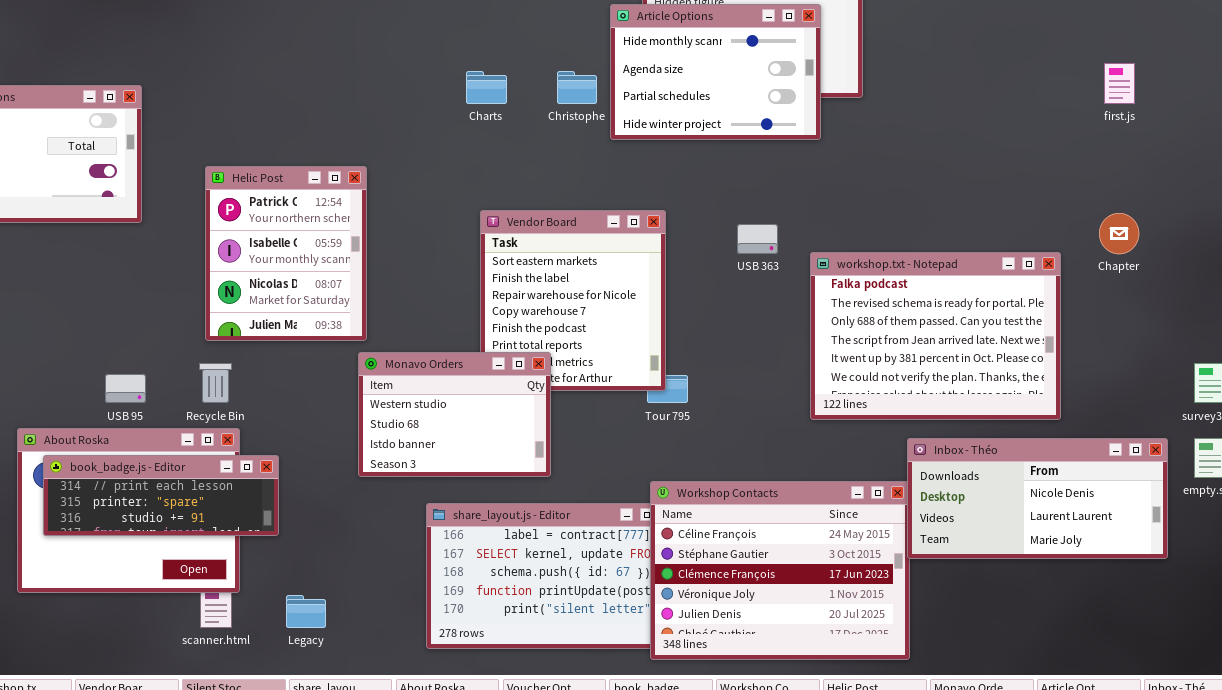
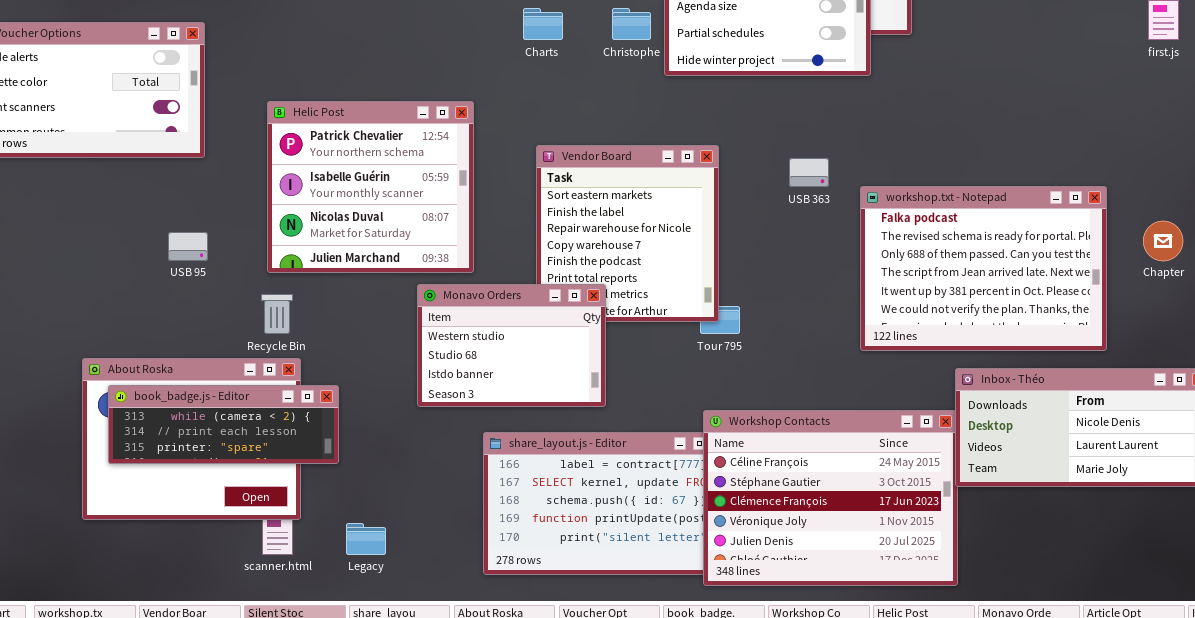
Helic Post: [205,166,367,341] -> [267,101,474,273], resized
Chapter: [1099,213,1139,254] -> [1143,221,1183,261], moved
USB 95: [105,374,146,403] -> [168,232,208,261], moved
book_badge.js - Editor: [43,455,279,536] -> [108,385,339,464], scrolled up 1 row

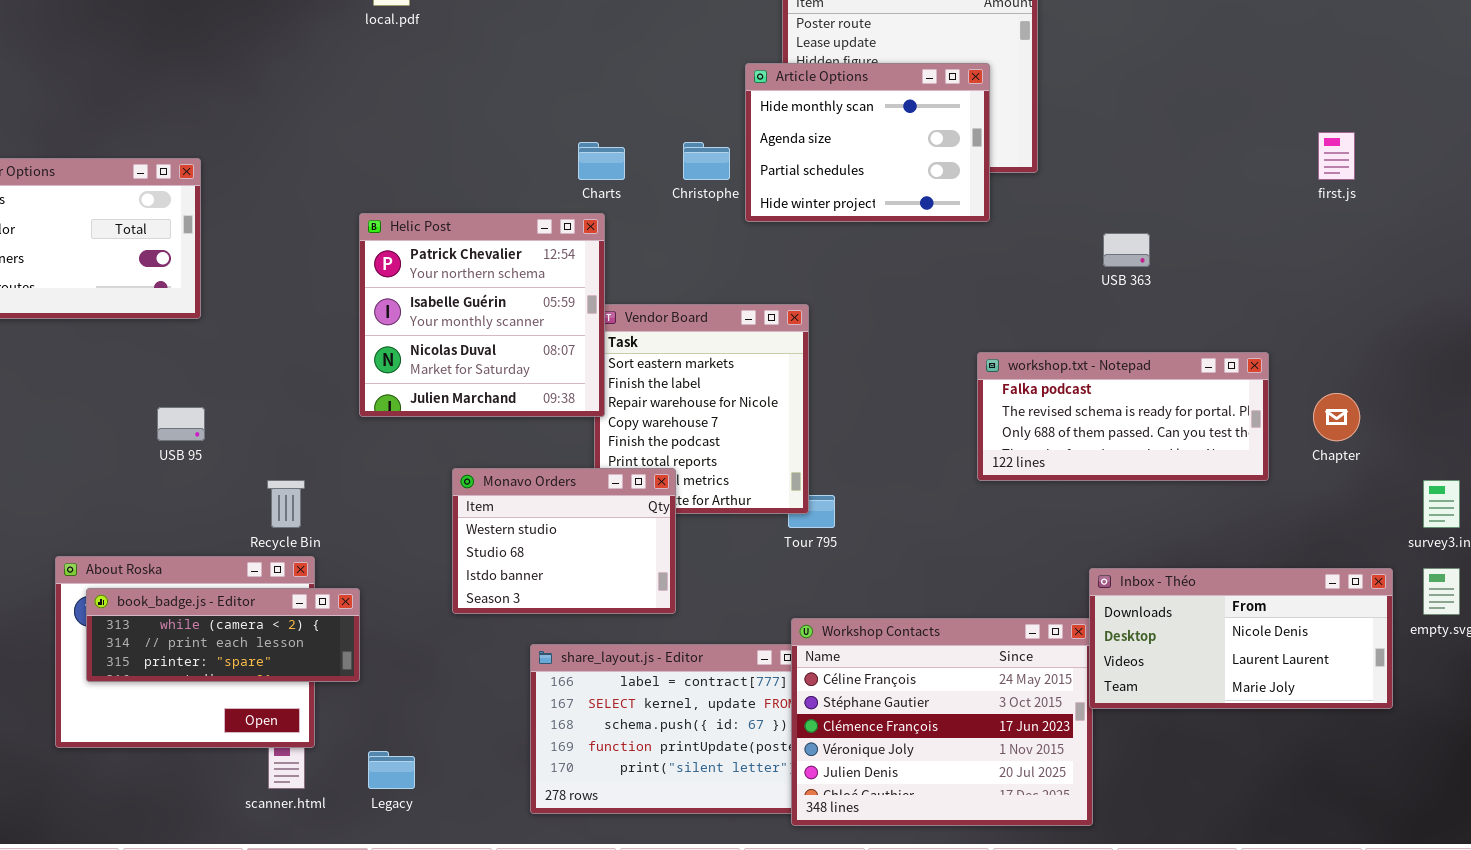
Helic Post: [267,101,474,273] -> [359,213,605,417], moved
USB 363: [789,158,829,187] -> [1103,233,1150,267], moved
workshop.txt - Notepad: [860,186,1107,351] -> [977,352,1269,481], resized

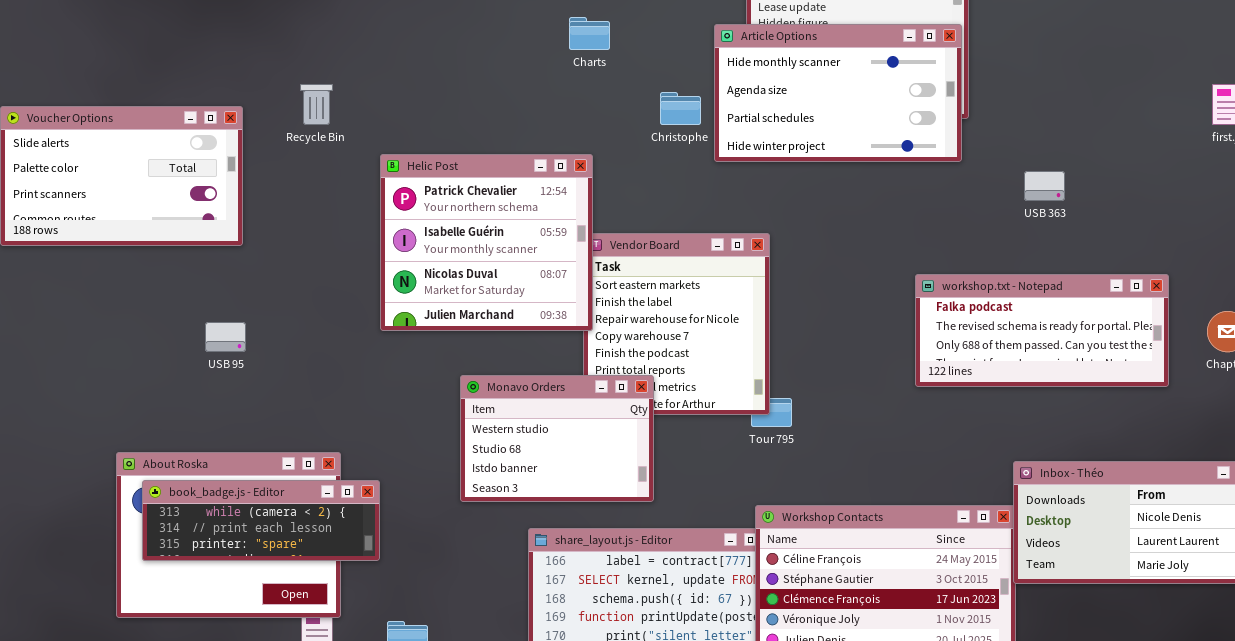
Article Options: [745,63,990,222] -> [714,24,962,162], resized
Charts: [578,142,625,180] -> [569,17,610,50], moved
Recycle Bin: [267,480,305,528] -> [300,84,333,125], moved

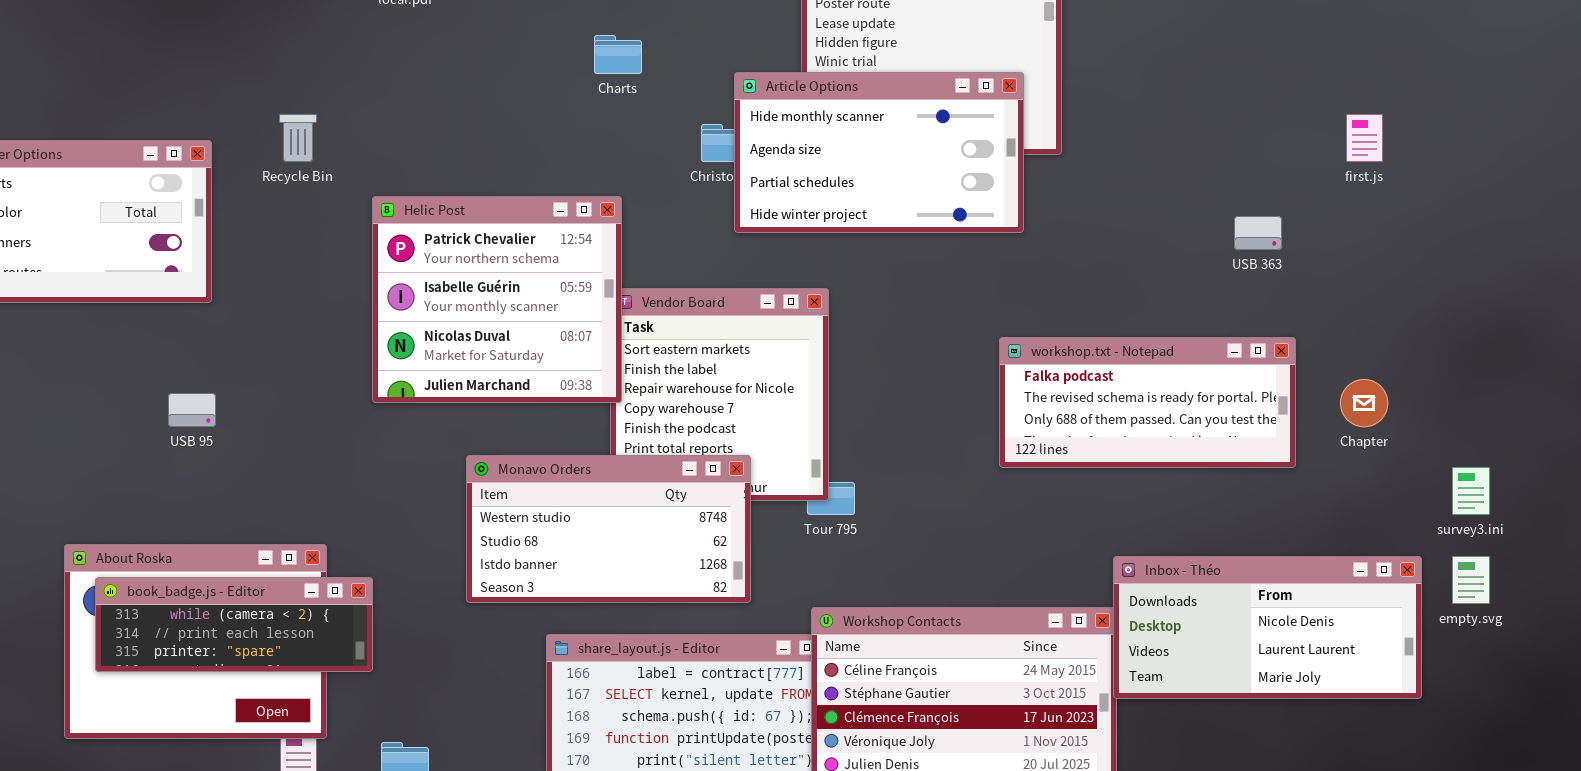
Article Options: [714,24,962,162] -> [734,72,1024,233], moved
USB 363: [1024,171,1065,201] -> [1234,216,1282,250], moved
Monavo Orders: [460,375,654,502] -> [466,455,751,603], resized

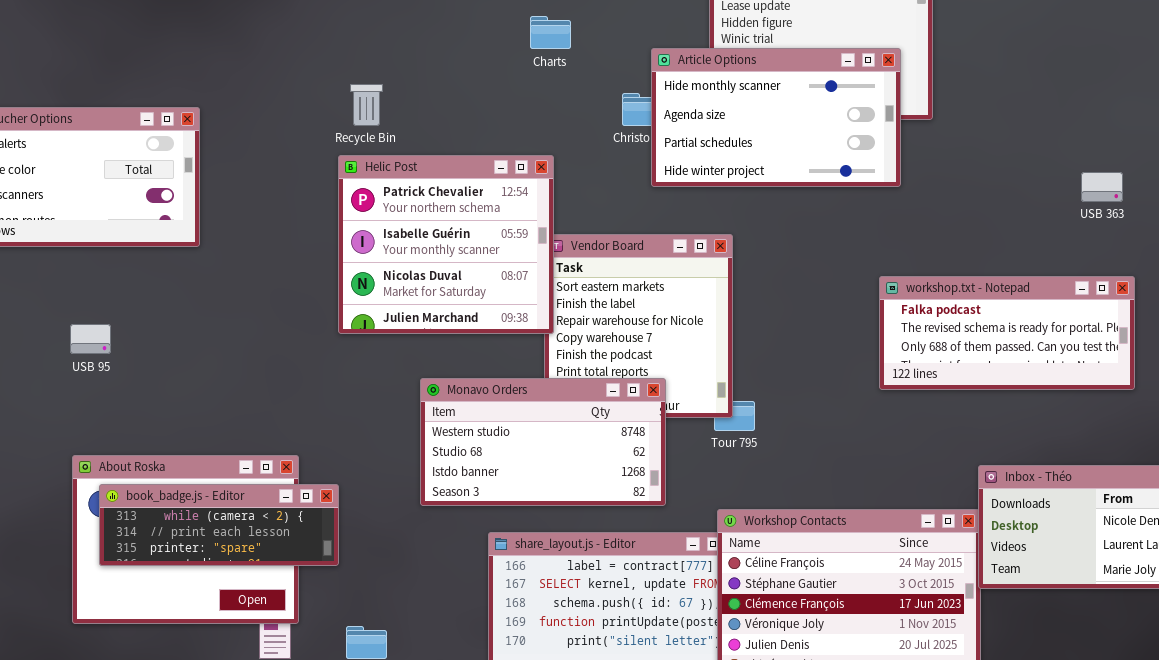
Recycle Bin: [279,114,317,162] -> [350,84,383,126], moved
USB 95: [168,393,216,427] -> [70,324,111,354], moved

